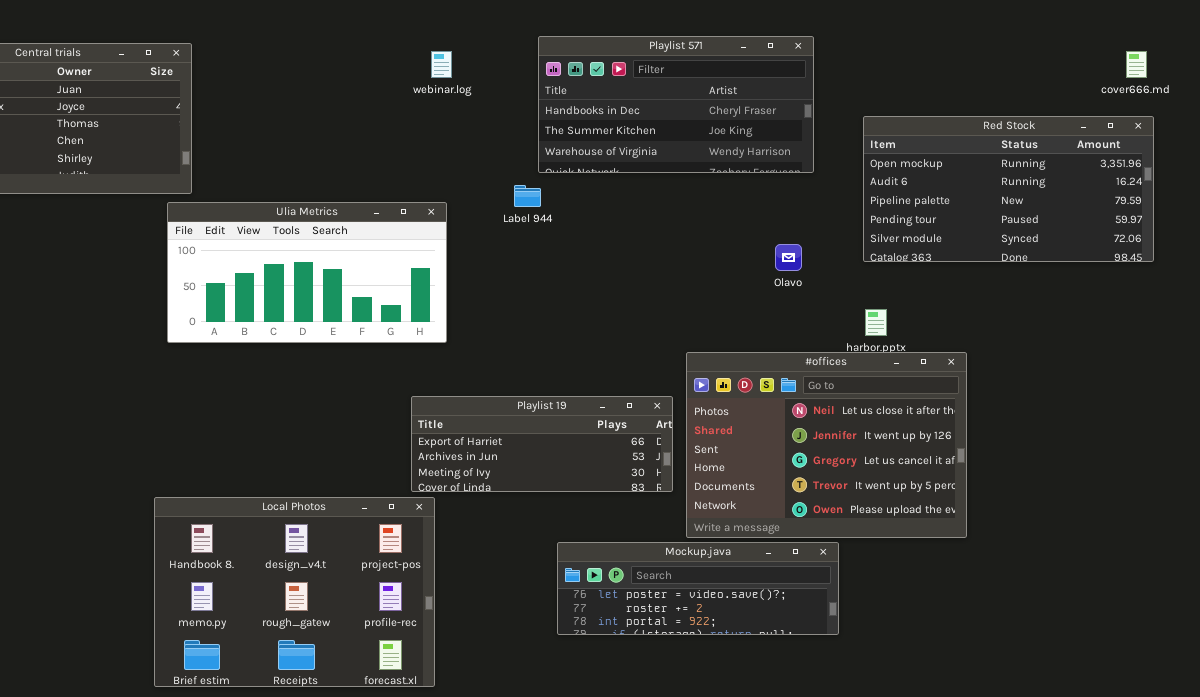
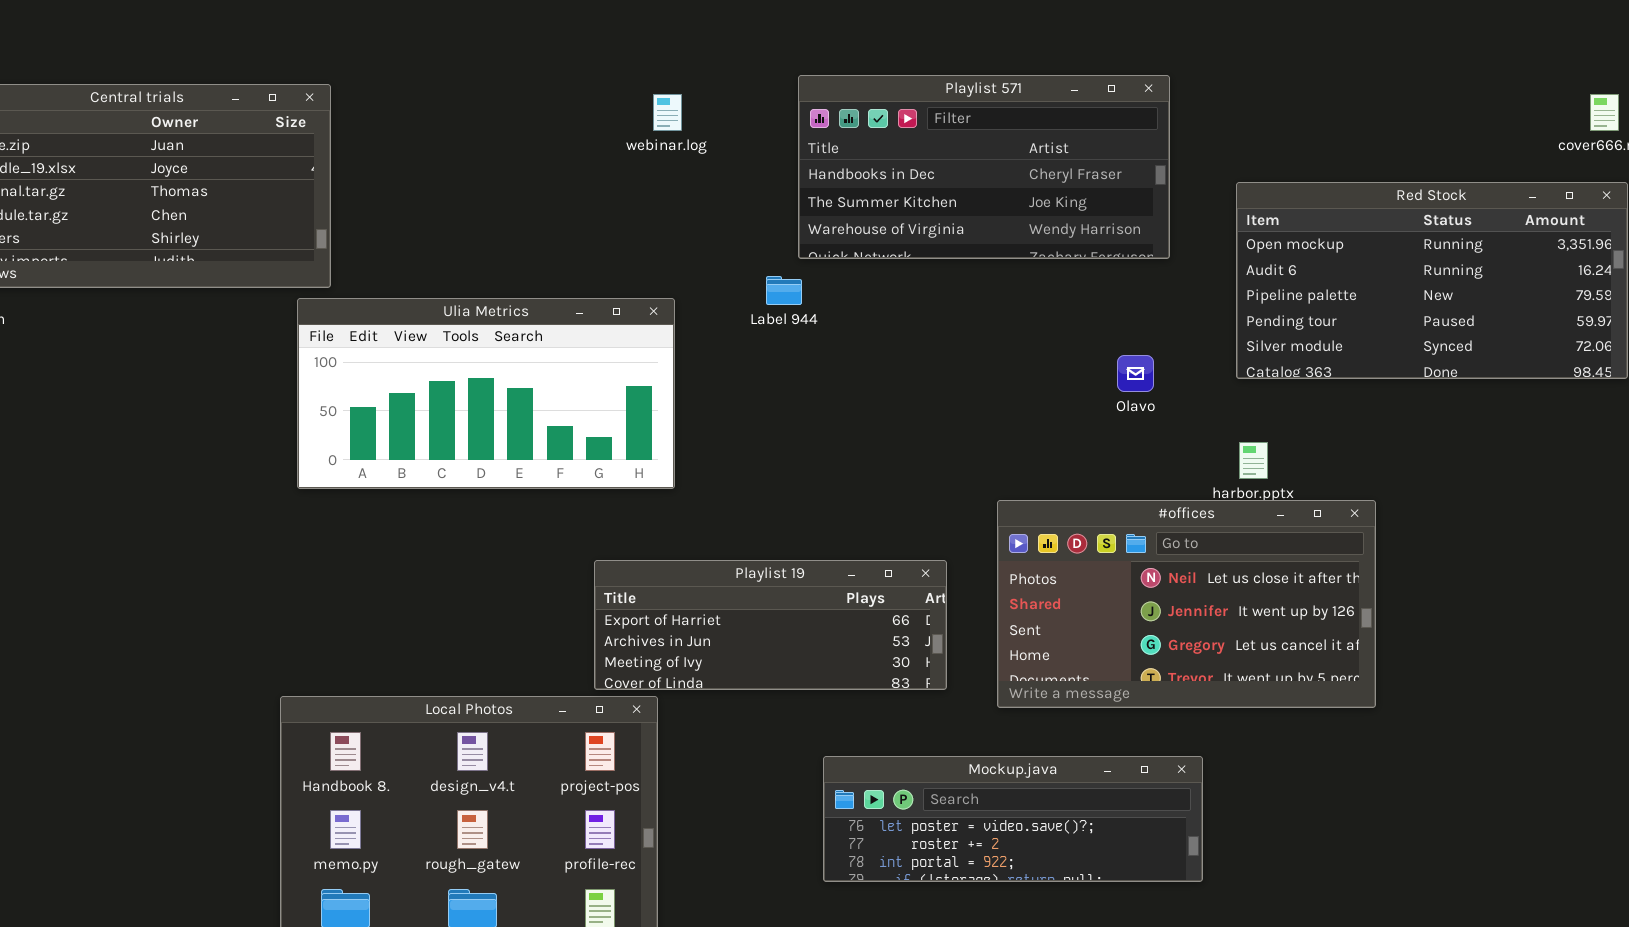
#offices: [686,352,967,538] -> [997,500,1376,708], resized
Playlist 19: [411,396,673,492] -> [594,560,947,690], moved

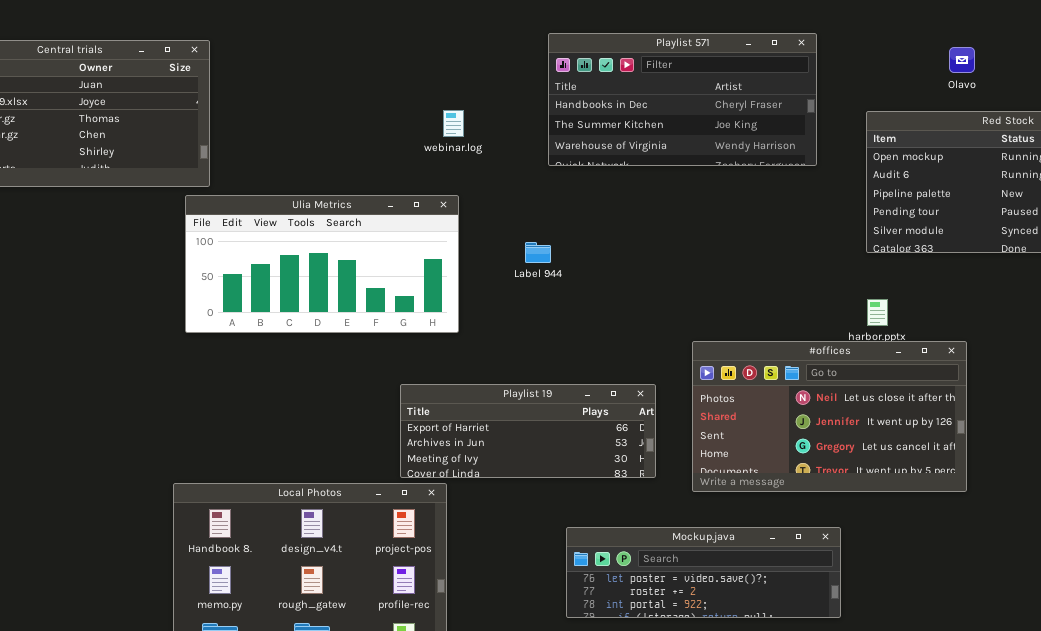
webinar.log: [653,94,682,131] -> [443,110,464,137], moved
Label 944: [766,276,802,305] -> [525,242,551,263], moved
Olavo: [1117,355,1154,392] -> [949,47,975,73], moved

